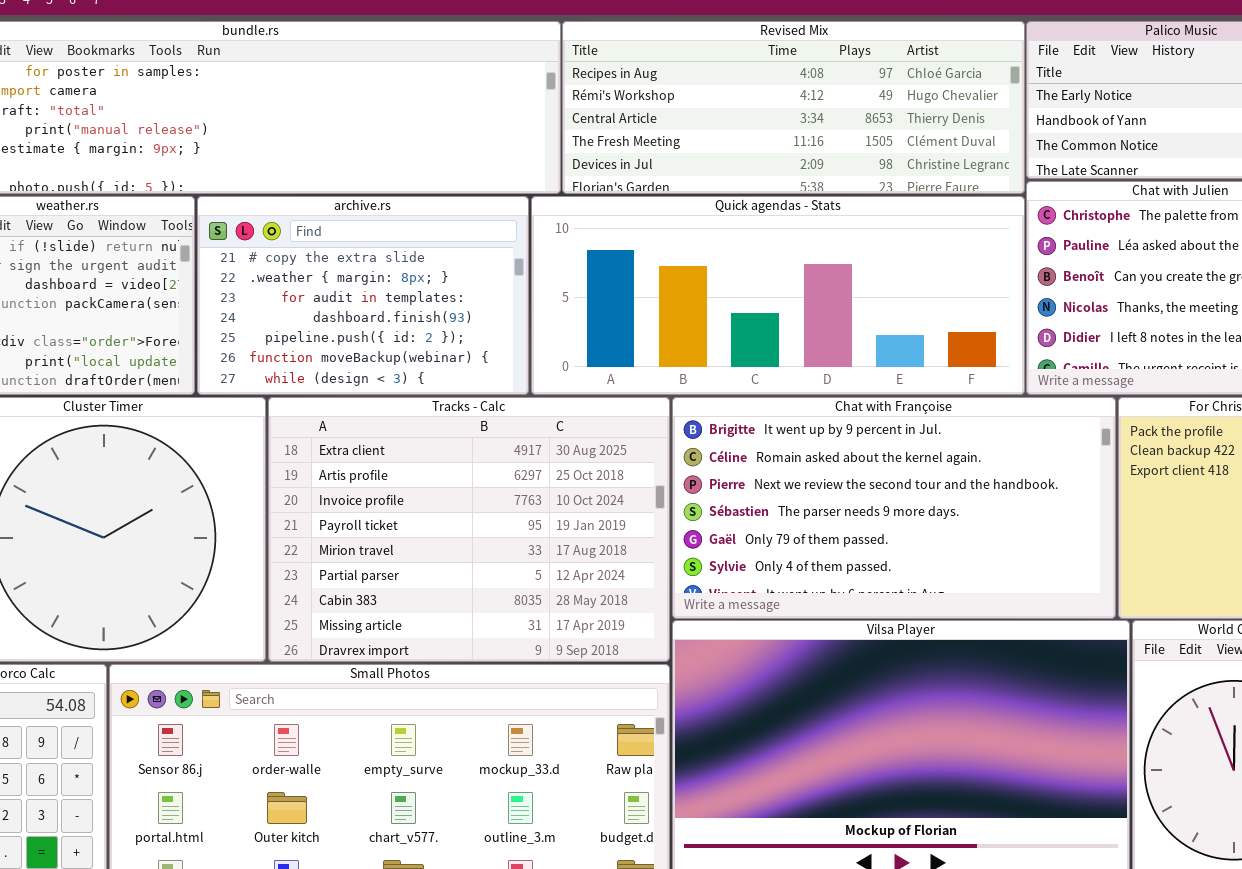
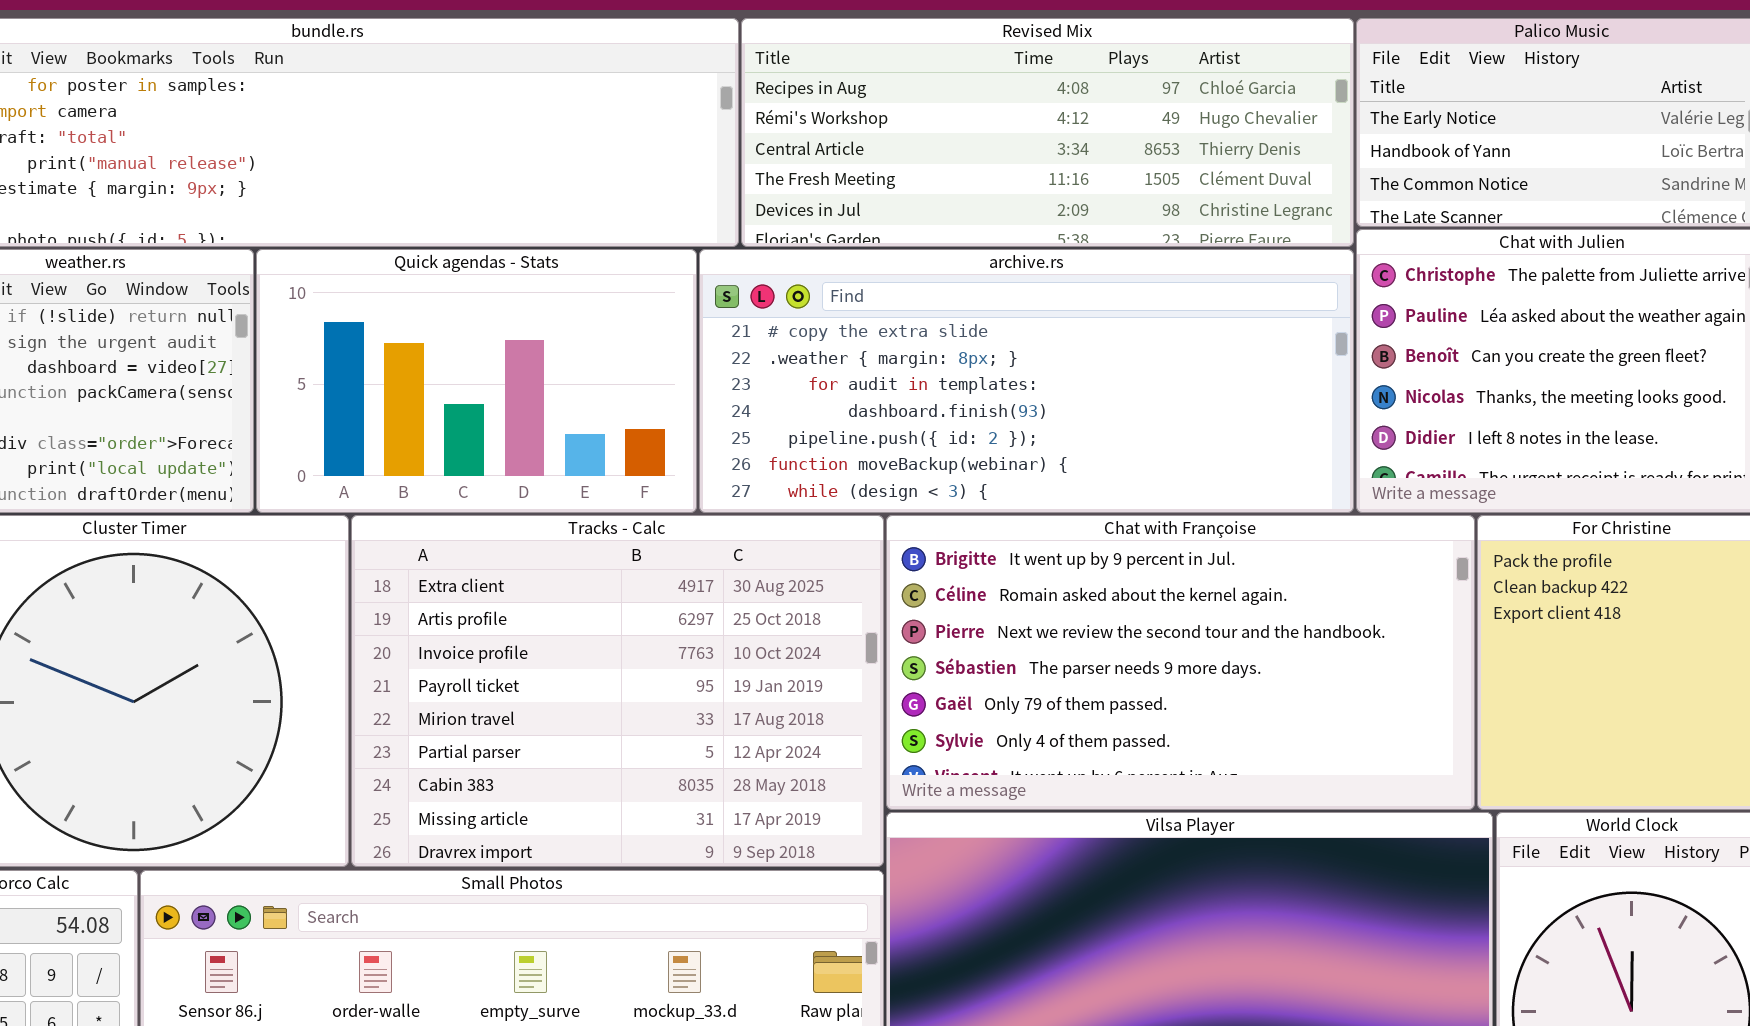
archive.rs: [197,196,529,395] -> [699,249,1354,513], moved, resized
Quick agendas - Stats: [531,196,1025,395] -> [256,249,697,513], moved, resized

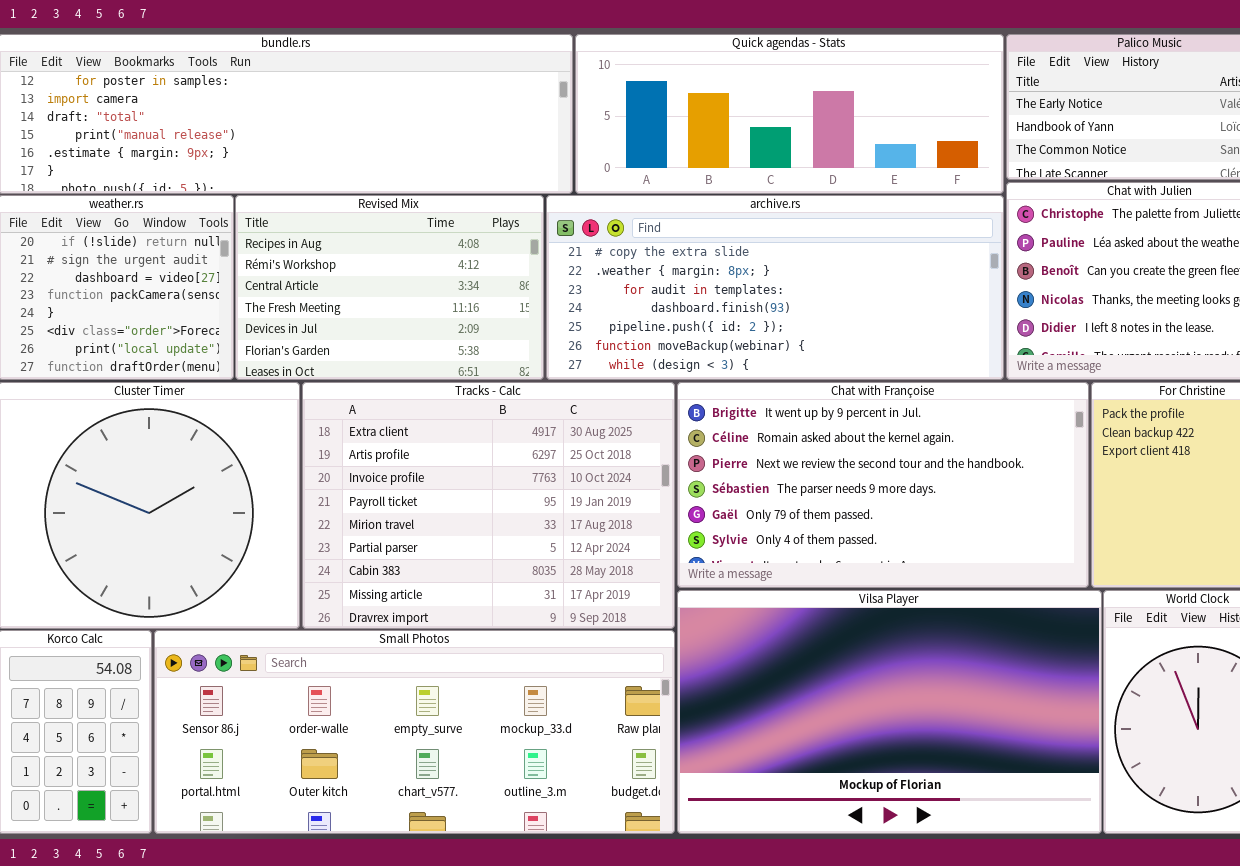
Revised Mix: [741,18,1354,247] -> [235,195,544,380], moved, resized
Quick agendas - Stats: [256,249,697,513] -> [575,34,1004,194], moved, resized

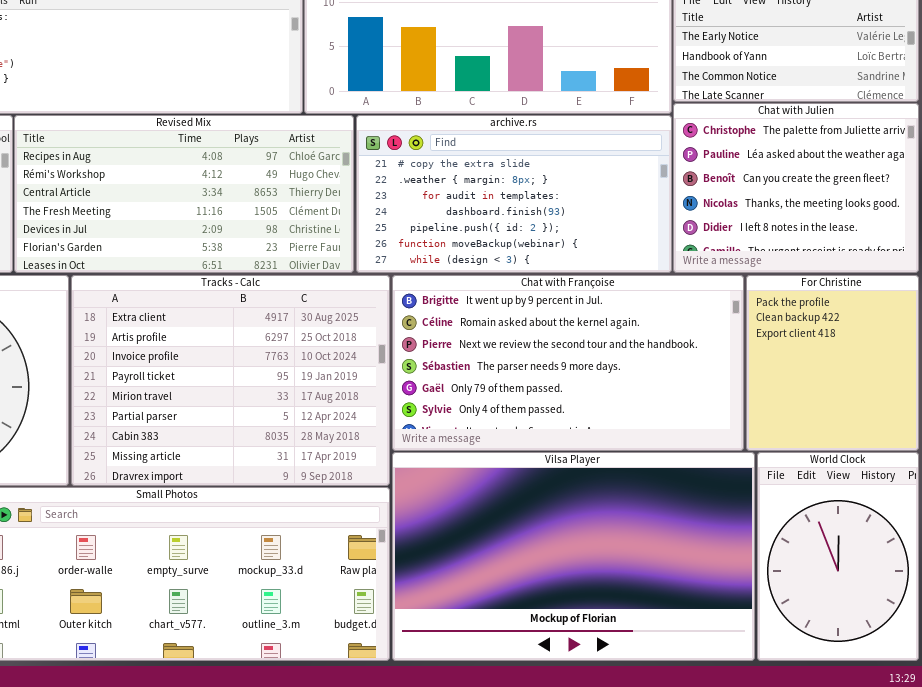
Revised Mix: [235,195,544,380] -> [14,115,354,273], resized
archive.rs: [546,195,1004,380] -> [356,115,672,273], resized

